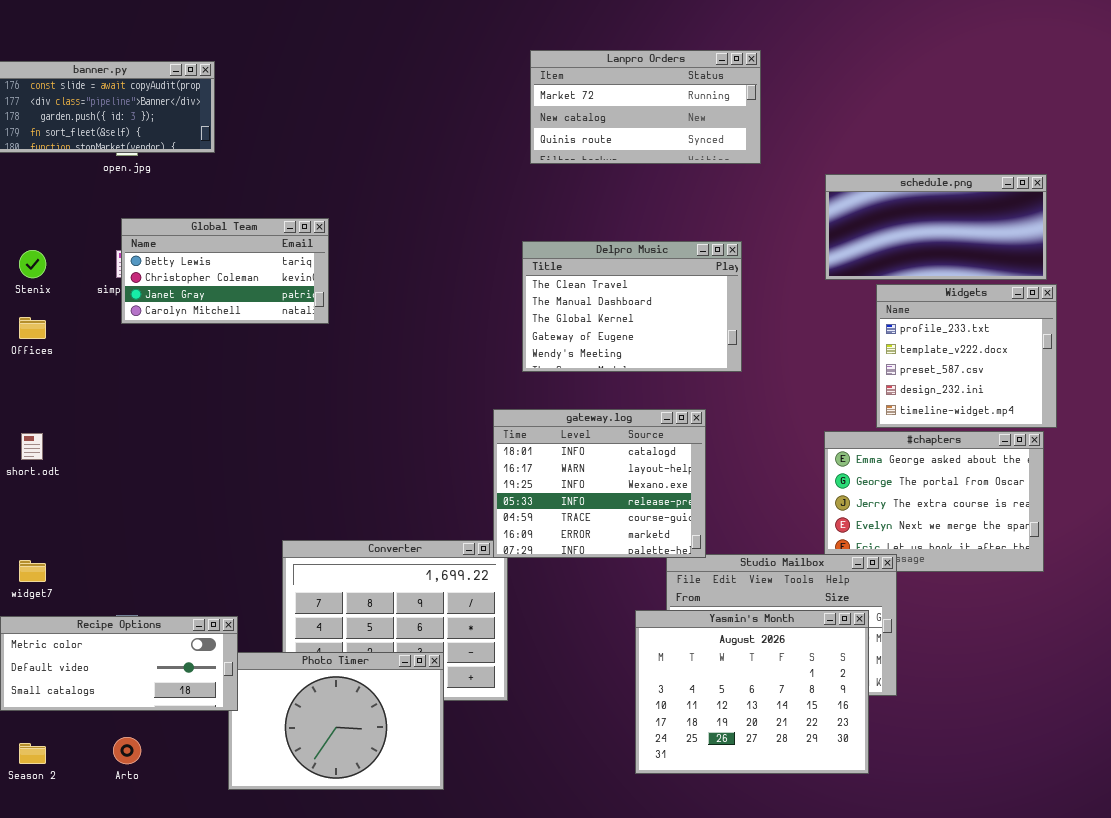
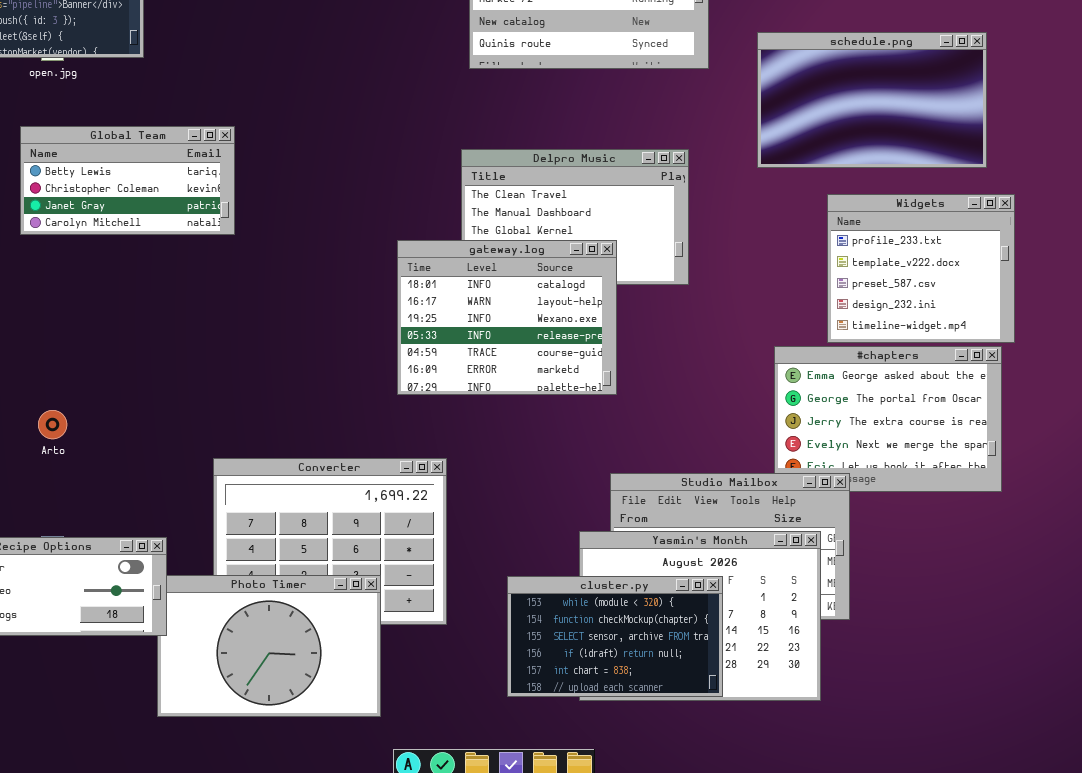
schedule.png: [825,174,1047,280] -> [757,32,987,168], moved, resized
Global Team: [121,218,329,324] -> [20,126,235,235], moved
gateway.log: [493,409,706,558] -> [397,240,617,395], moved
cluster.py: none -> [507,576,723,697], opened
Arto: [113,737,141,764] -> [38,410,67,439], moved

